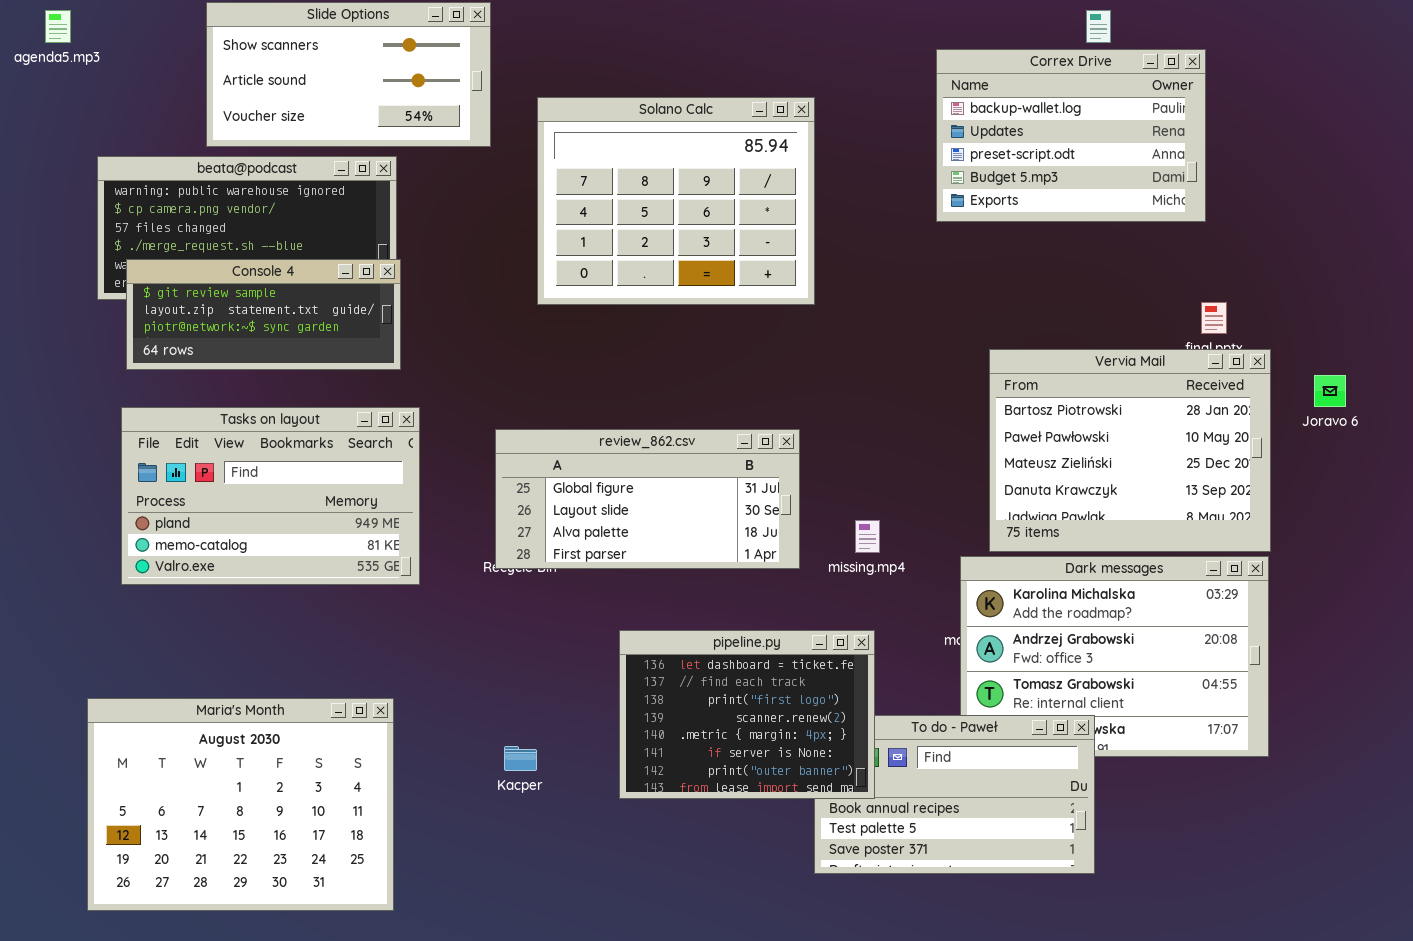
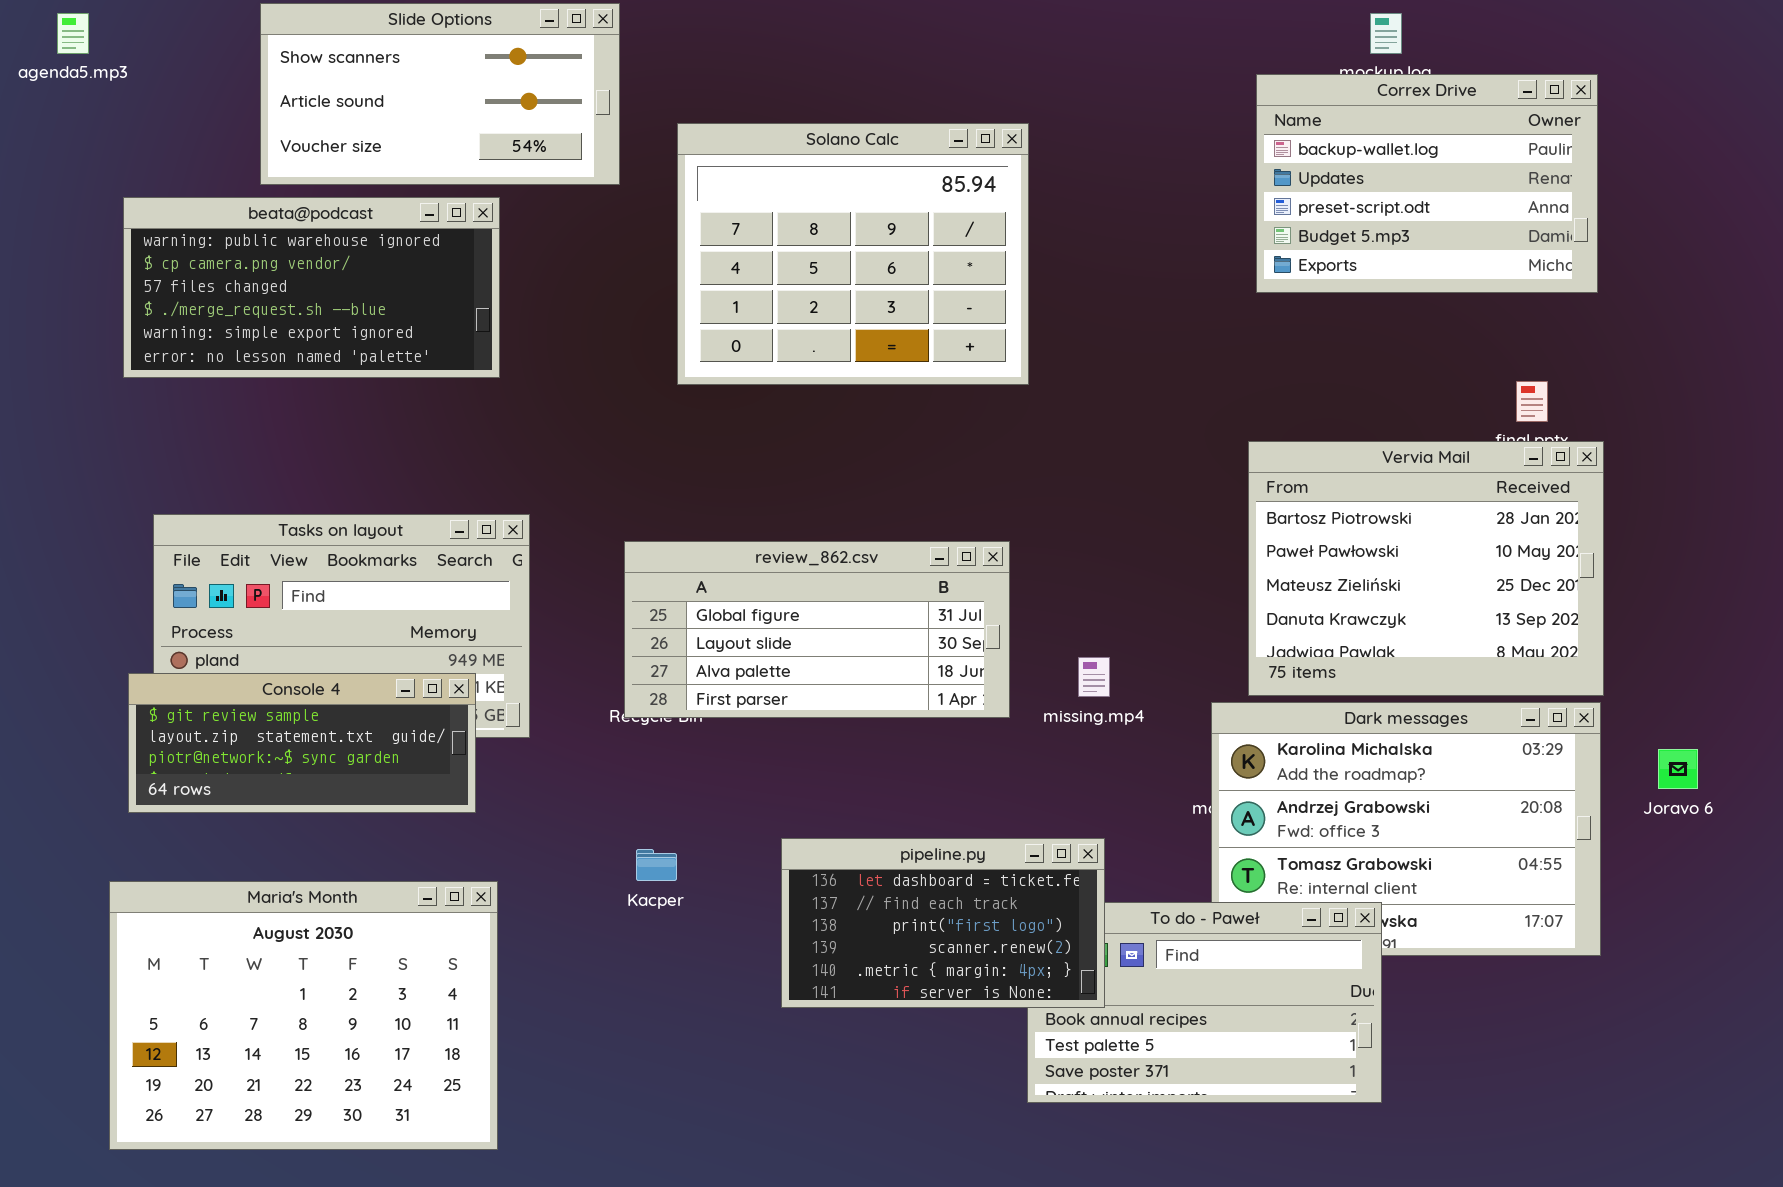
Correx Drive: [936,49,1206,222] -> [1256,74,1598,293], moved
Console 4: [126,259,401,370] -> [128,673,476,813], moved
Joravo 6: [1314,375,1346,407] -> [1658,749,1698,789], moved
pipeline.py: [619,630,875,799] -> [781,838,1105,1008], resized
Kacper: [504,746,537,771] -> [636,849,677,881], moved

